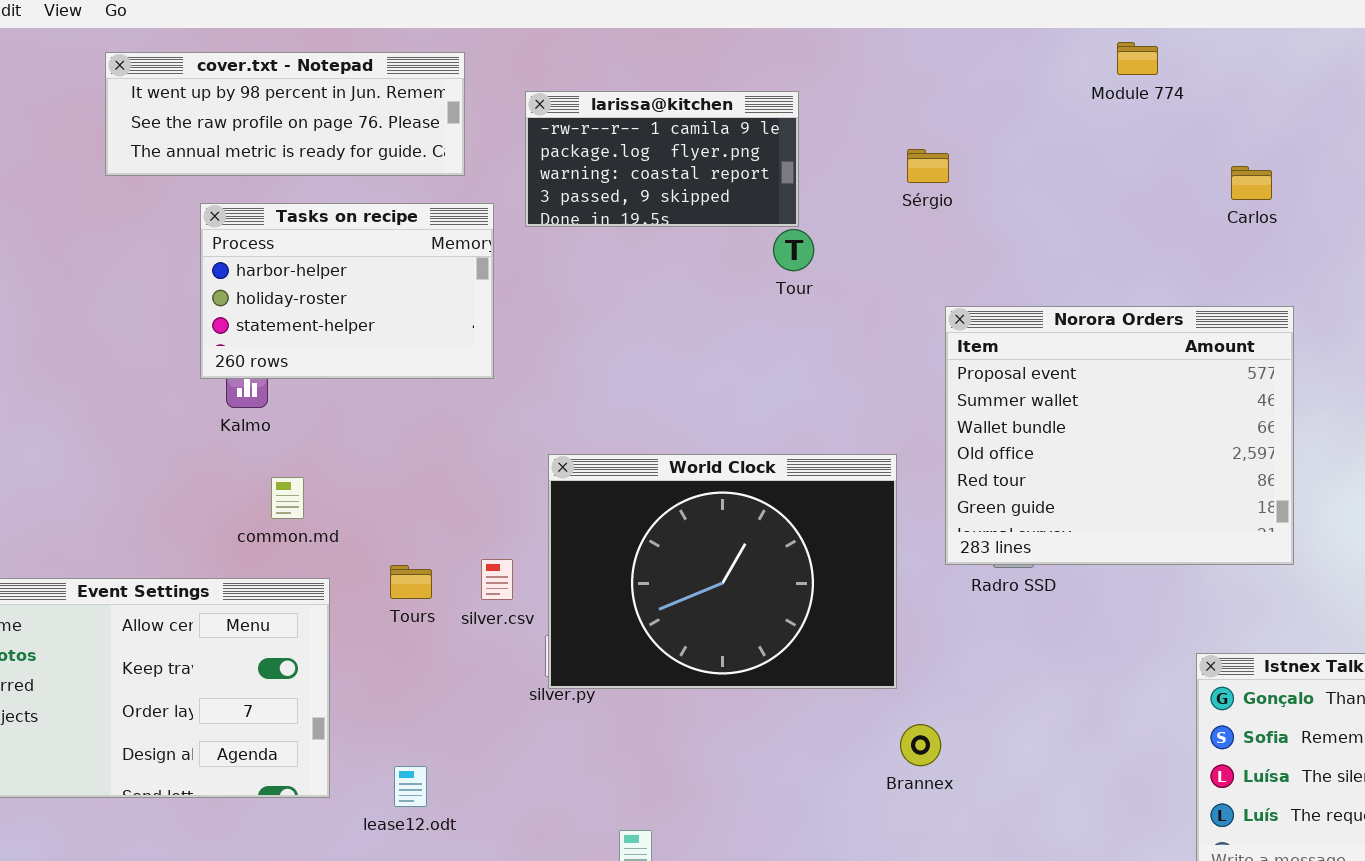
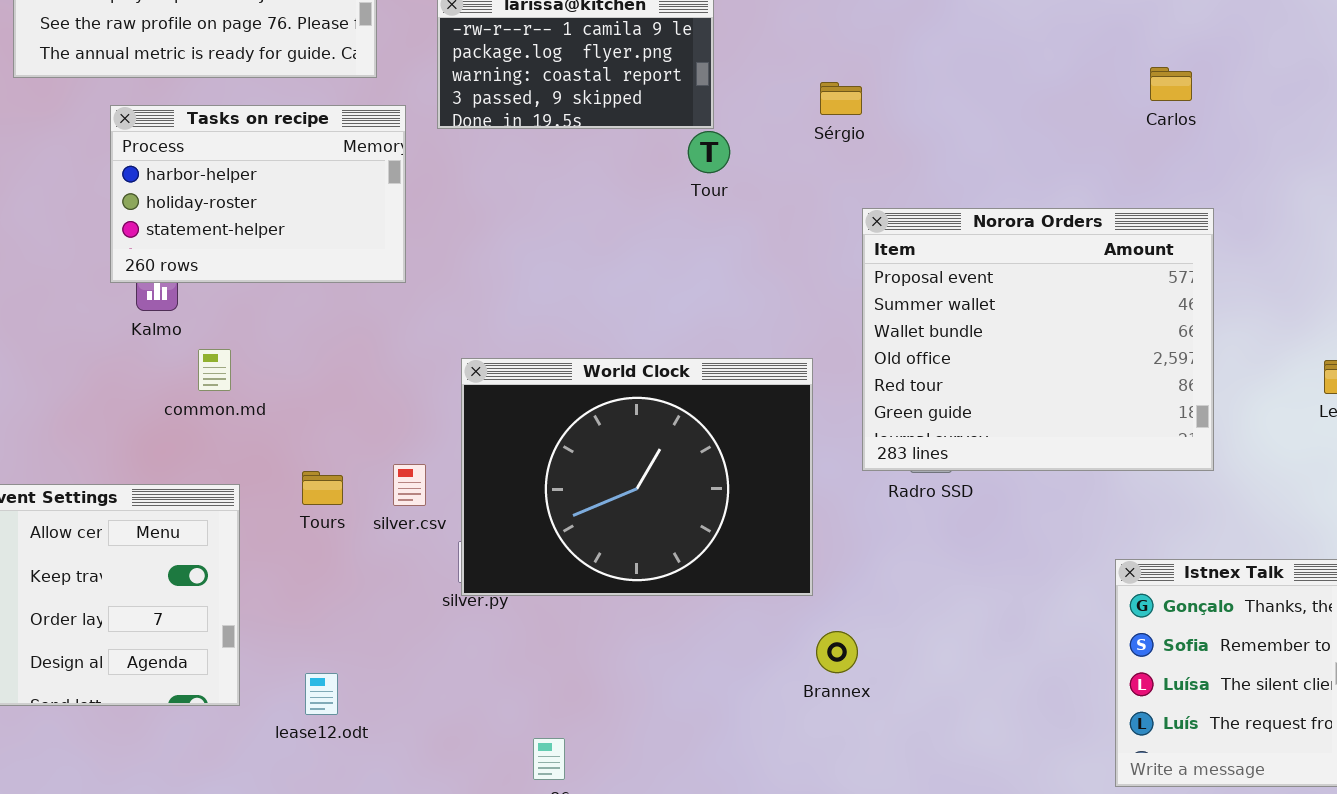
Sérgio: [907,149,949,183] -> [820,82,862,115], moved
common.md: [271,477,304,519] -> [198,349,231,391], moved

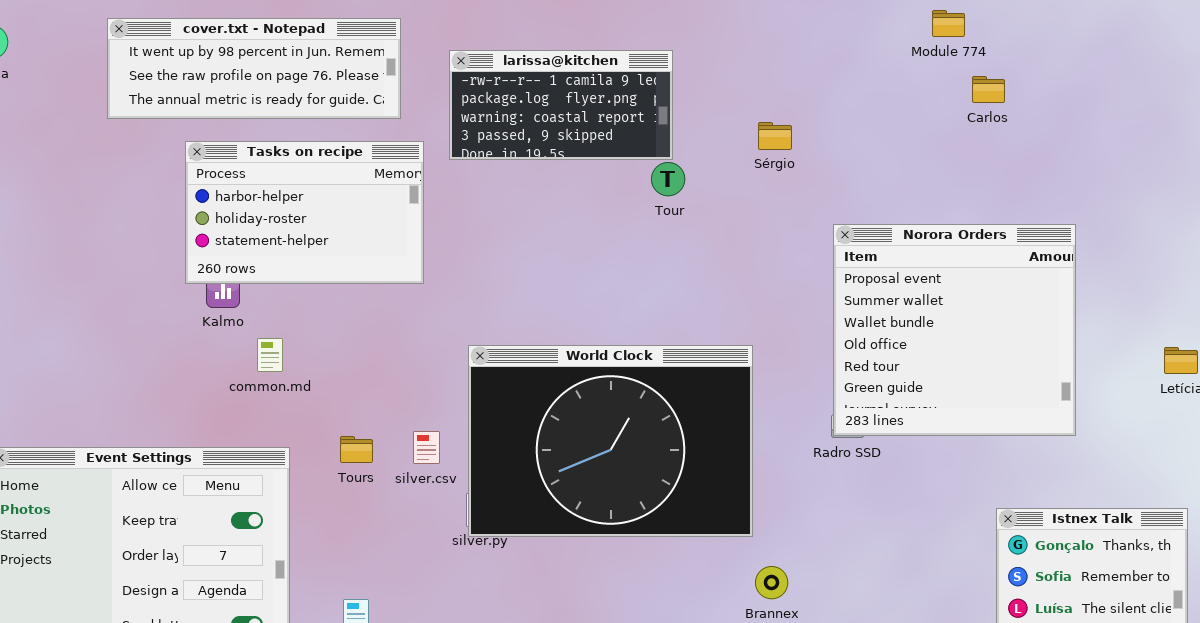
Carlos: [1150,67,1192,101] -> [972,76,1005,103], moved
Norora Orders: [862,208,1214,471] -> [833,224,1076,436], resized

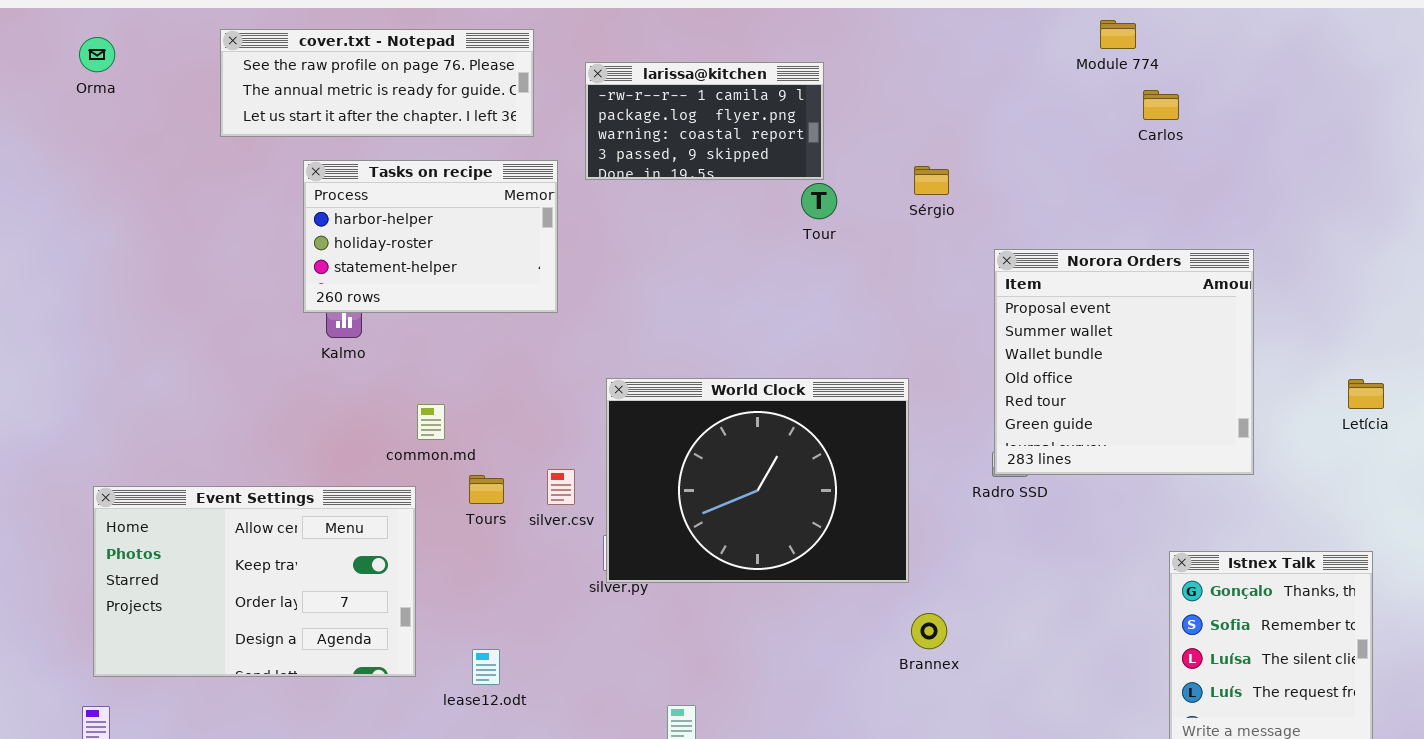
cover.txt - Notepad: [107,18,401,119] -> [220,29,534,137], scrolled down 1 row
Sérgio: [758,122,792,150] -> [914,166,949,195], moved
common.md: [257,338,283,372] -> [417,404,445,440], moved

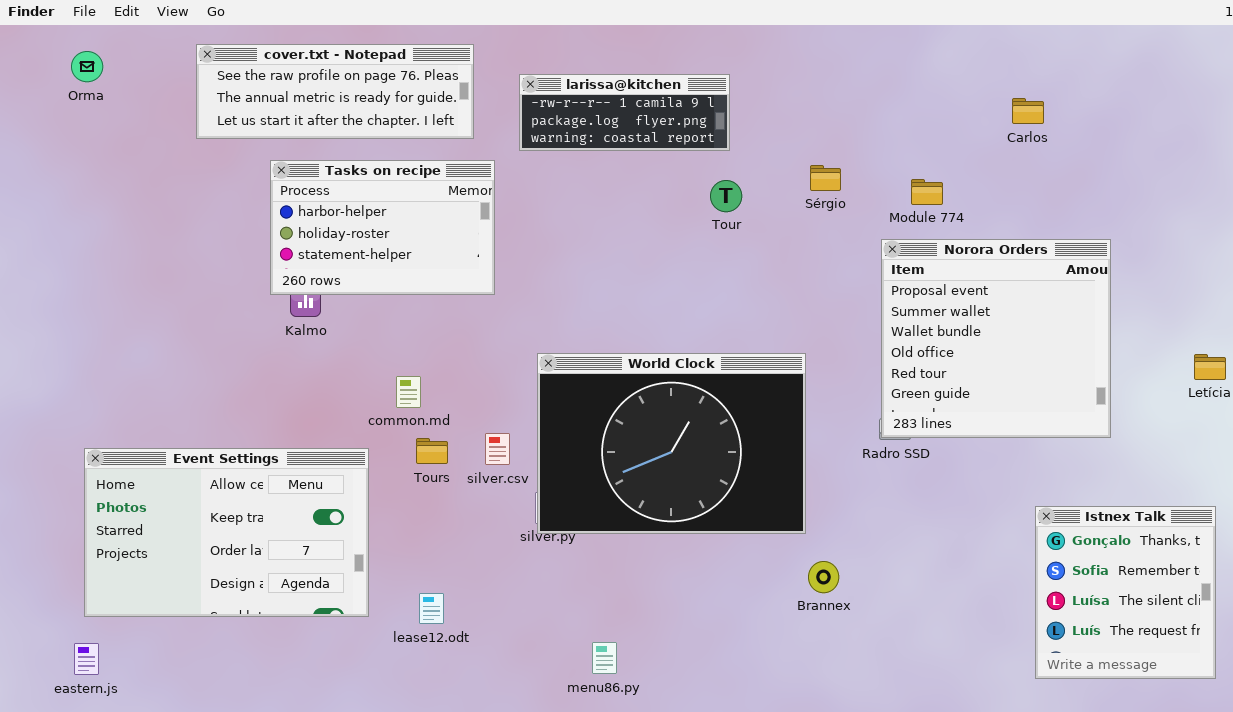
Module 774: [1100,20,1136,49] -> [911,179,943,205], moved
larissa@kitchen: [585,62,824,180] -> [519,74,730,151], resized
common.md: [417,404,445,440] -> [396,376,421,408], moved

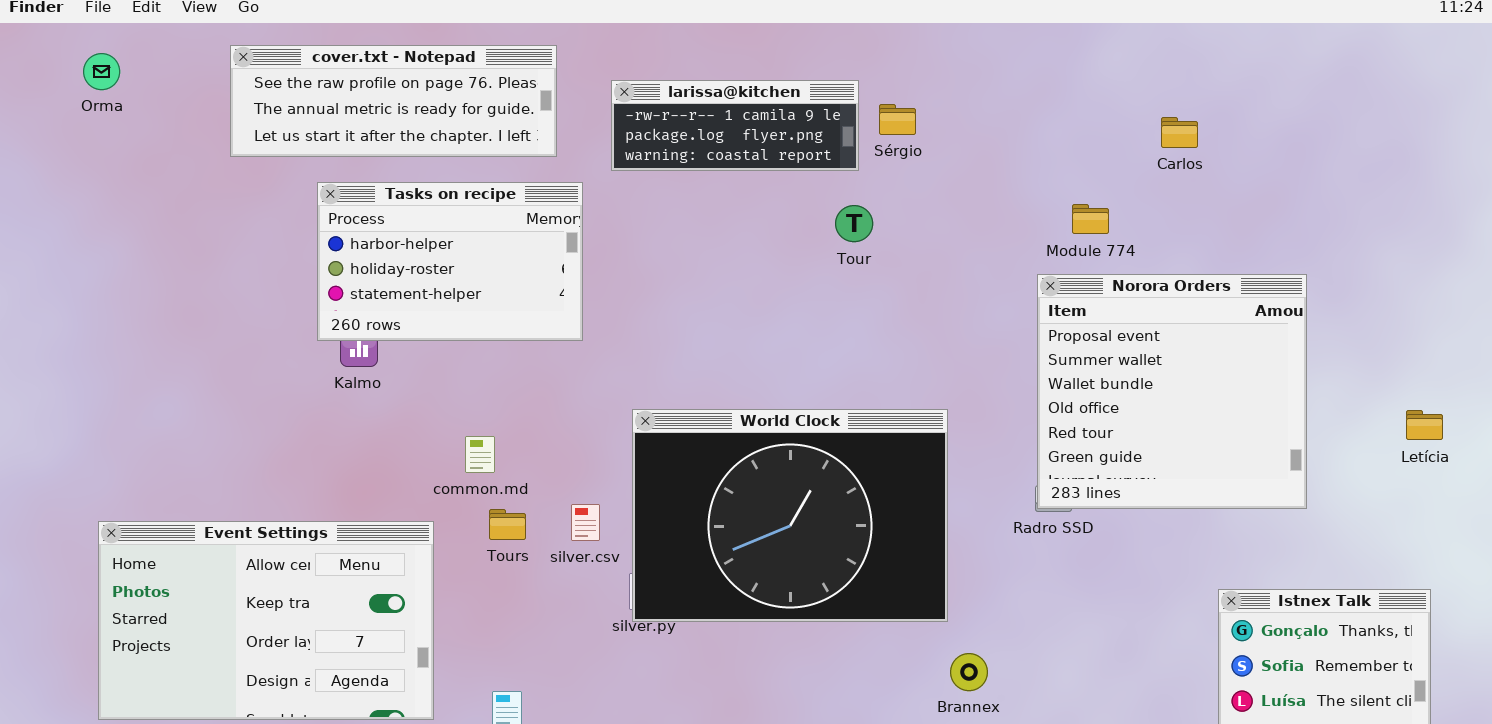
Carlos: [1012,98,1044,124] -> [1161,117,1198,148], moved
Sérgio: [810,165,841,191] -> [879,104,916,135], moved

